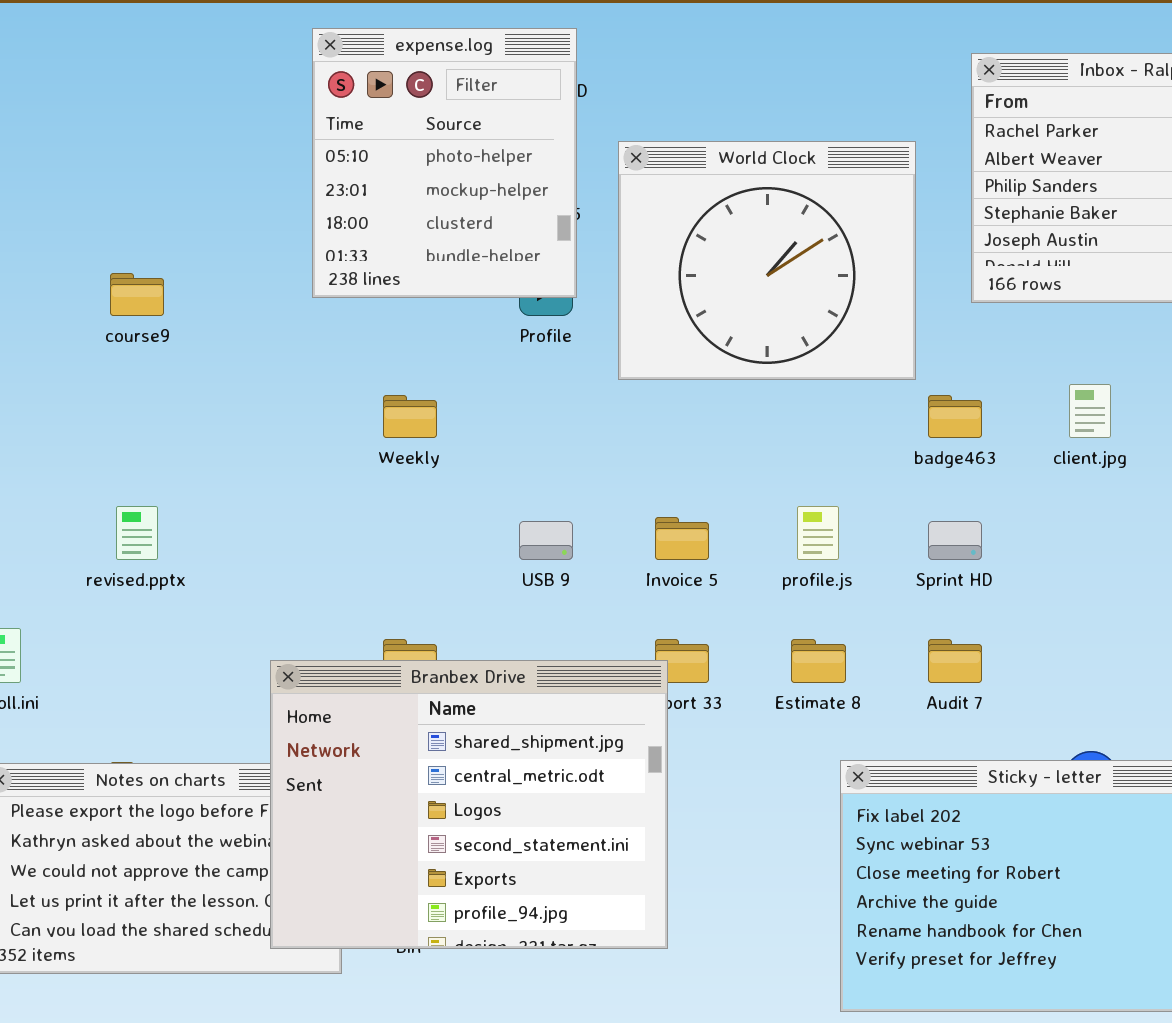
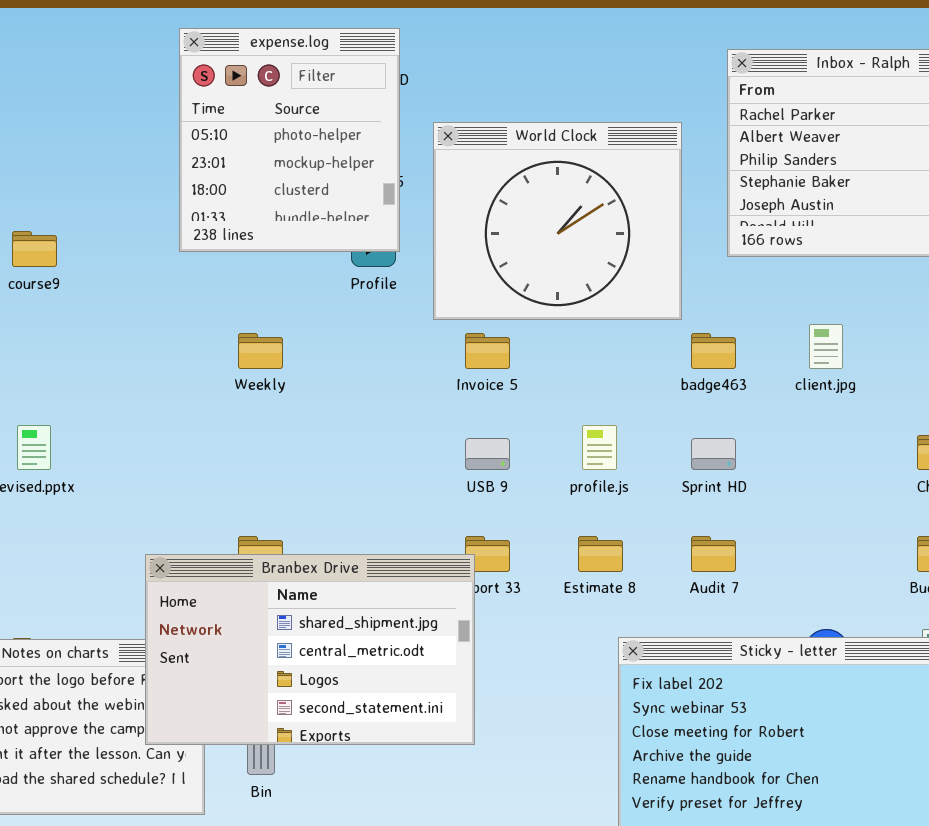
Invoice 5: [655,517,709,560] -> [465,333,510,369], moved
USB 9: [519,521,573,560] -> [465,438,510,470], moved
Branbex Drive: [270,660,668,949] -> [145,554,475,745], resized

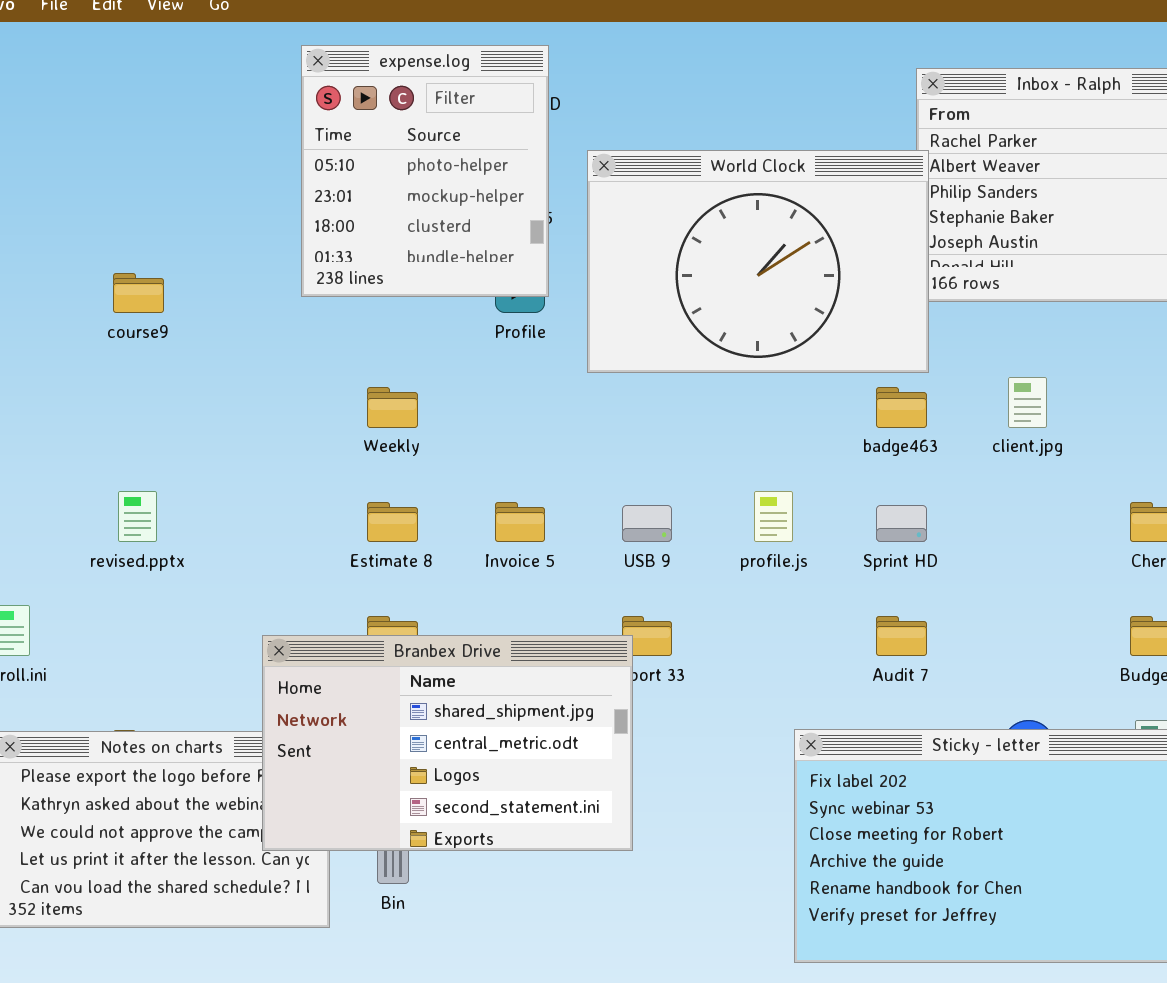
World Clock: [433,122,682,320] -> [587,150,929,373], resized
Invoice 5: [465,333,510,369] -> [495,502,545,542], moved
Estimate 8: [578,536,623,572] -> [367,502,418,542], moved

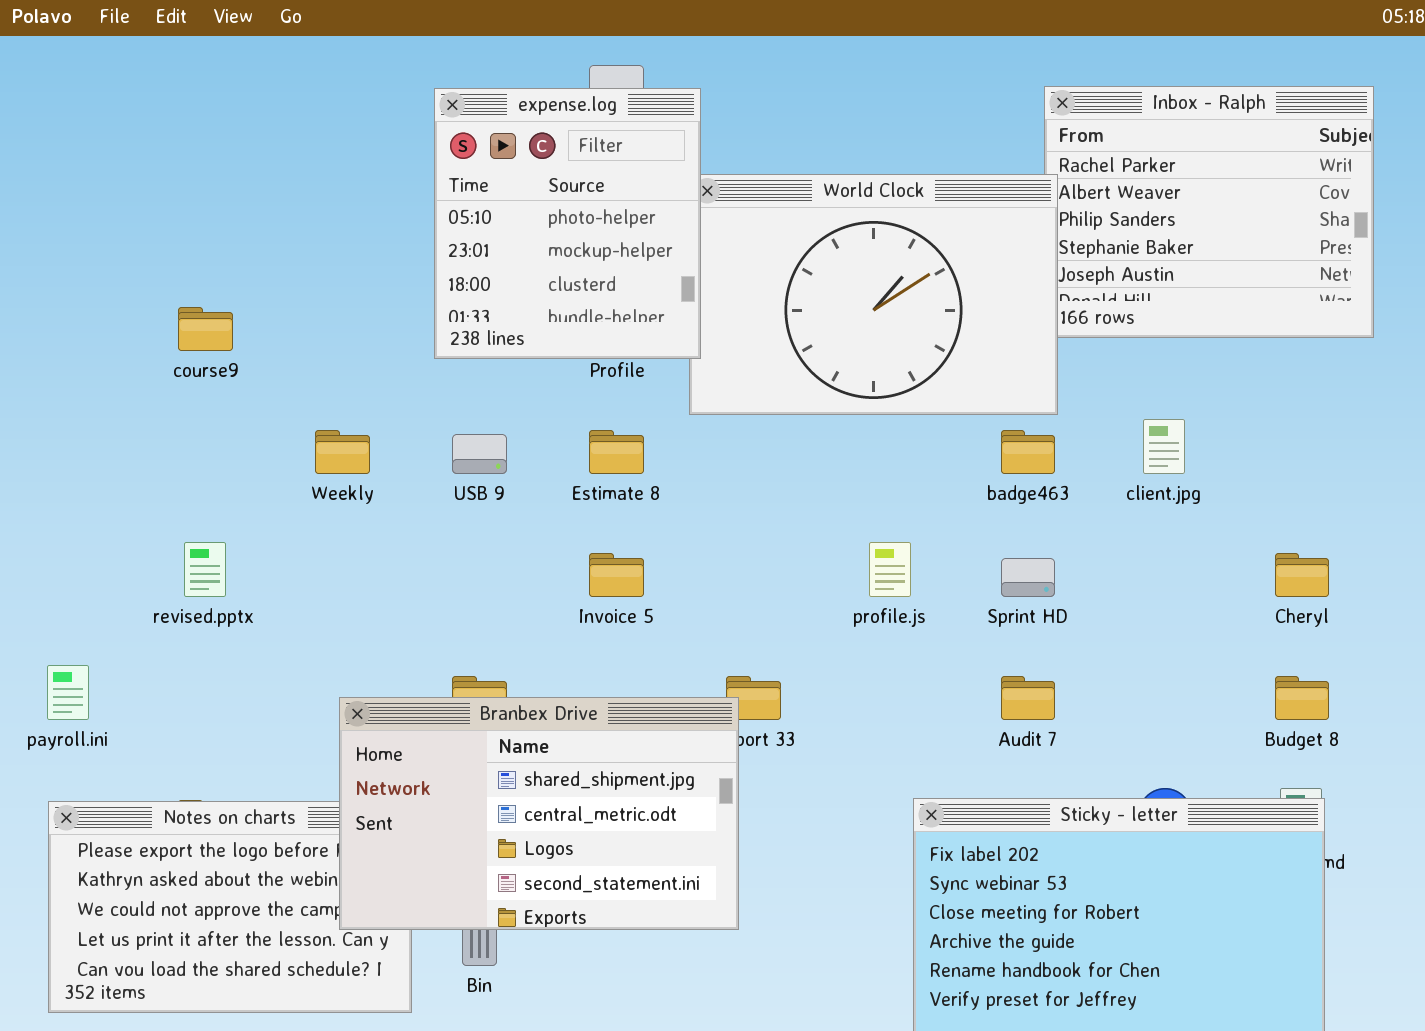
expense.log: [301,45,549,297] -> [434,88,701,359], moved
Weekly: [367,387,418,428] -> [315,430,370,474], moved
Estimate 8: [367,502,418,542] -> [589,430,644,474], moved
USB 9: [622,505,672,542] -> [452,434,507,474], moved

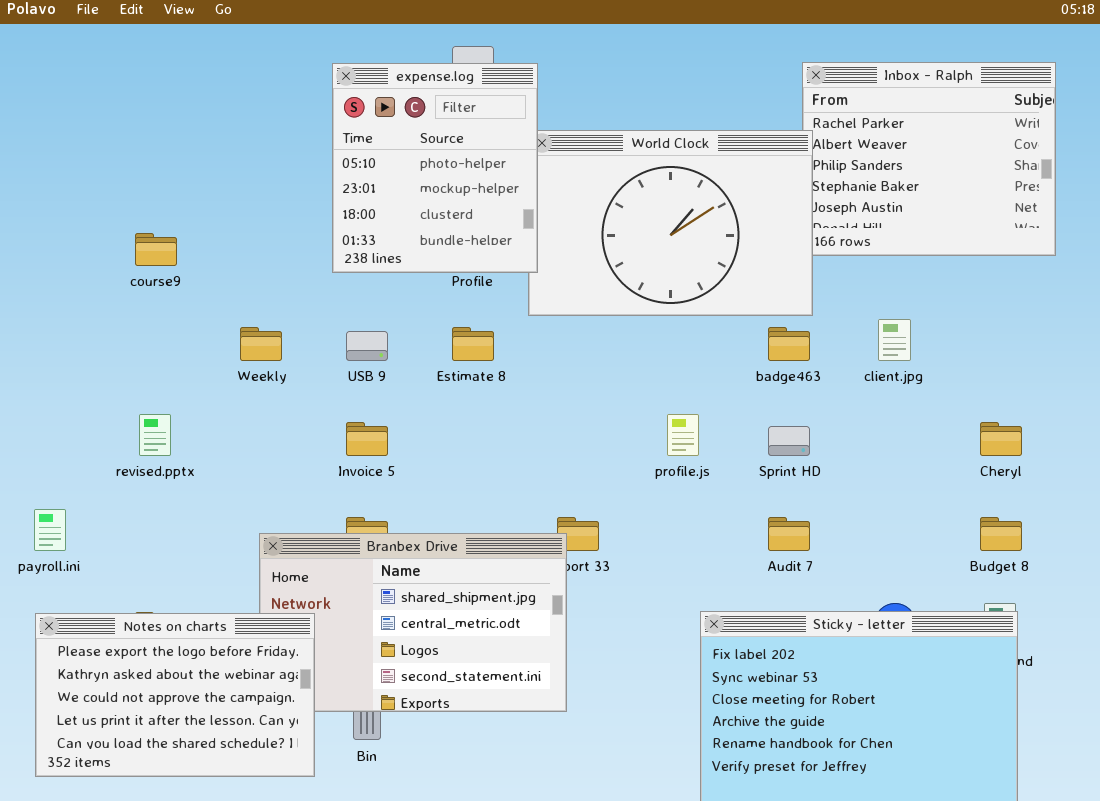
Invoice 5: [589,553,644,597] -> [346,422,388,456], moved
Notes on charts: [48,801,412,1013] -> [35,613,315,777], raised

